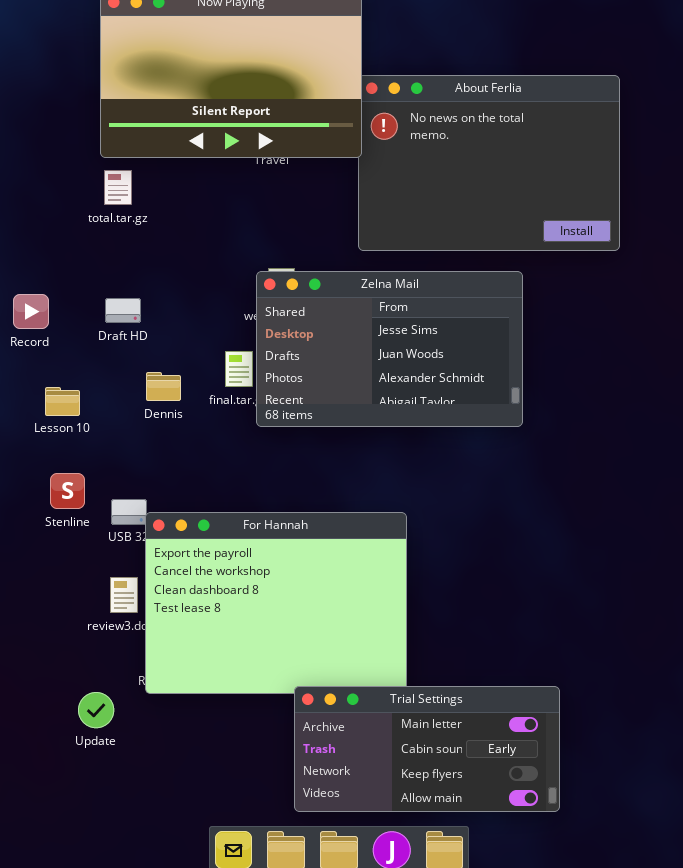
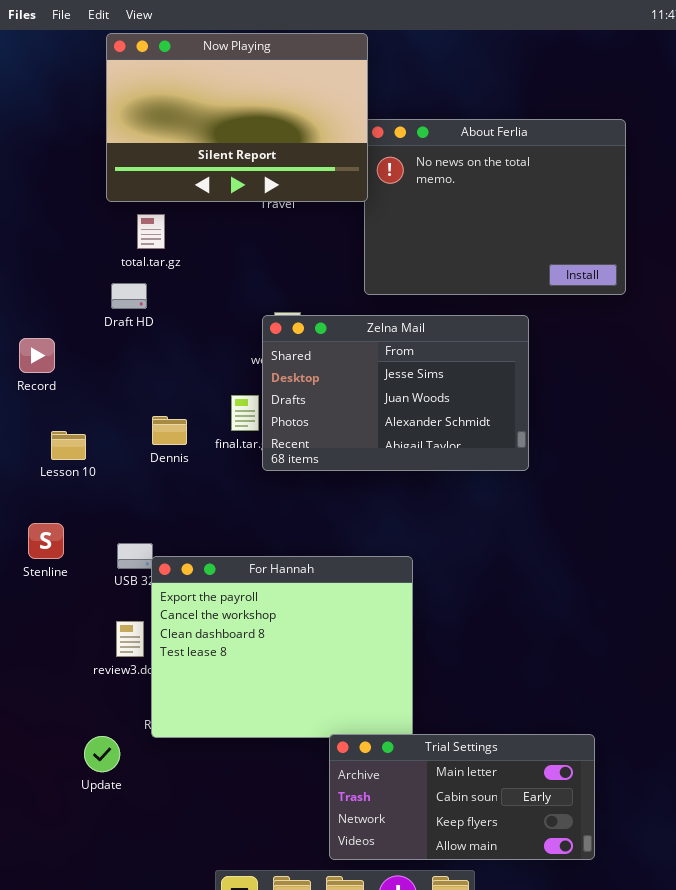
total.tar.gz: [104,170,132,205] -> [137,214,165,249], moved
Draft HD: [105,298,141,323] -> [111,283,147,309], moved
Stenline: [50,473,85,509] -> [28,523,64,559], moved
Trial Settings: [294,686,560,812] -> [329,734,595,860], moved

